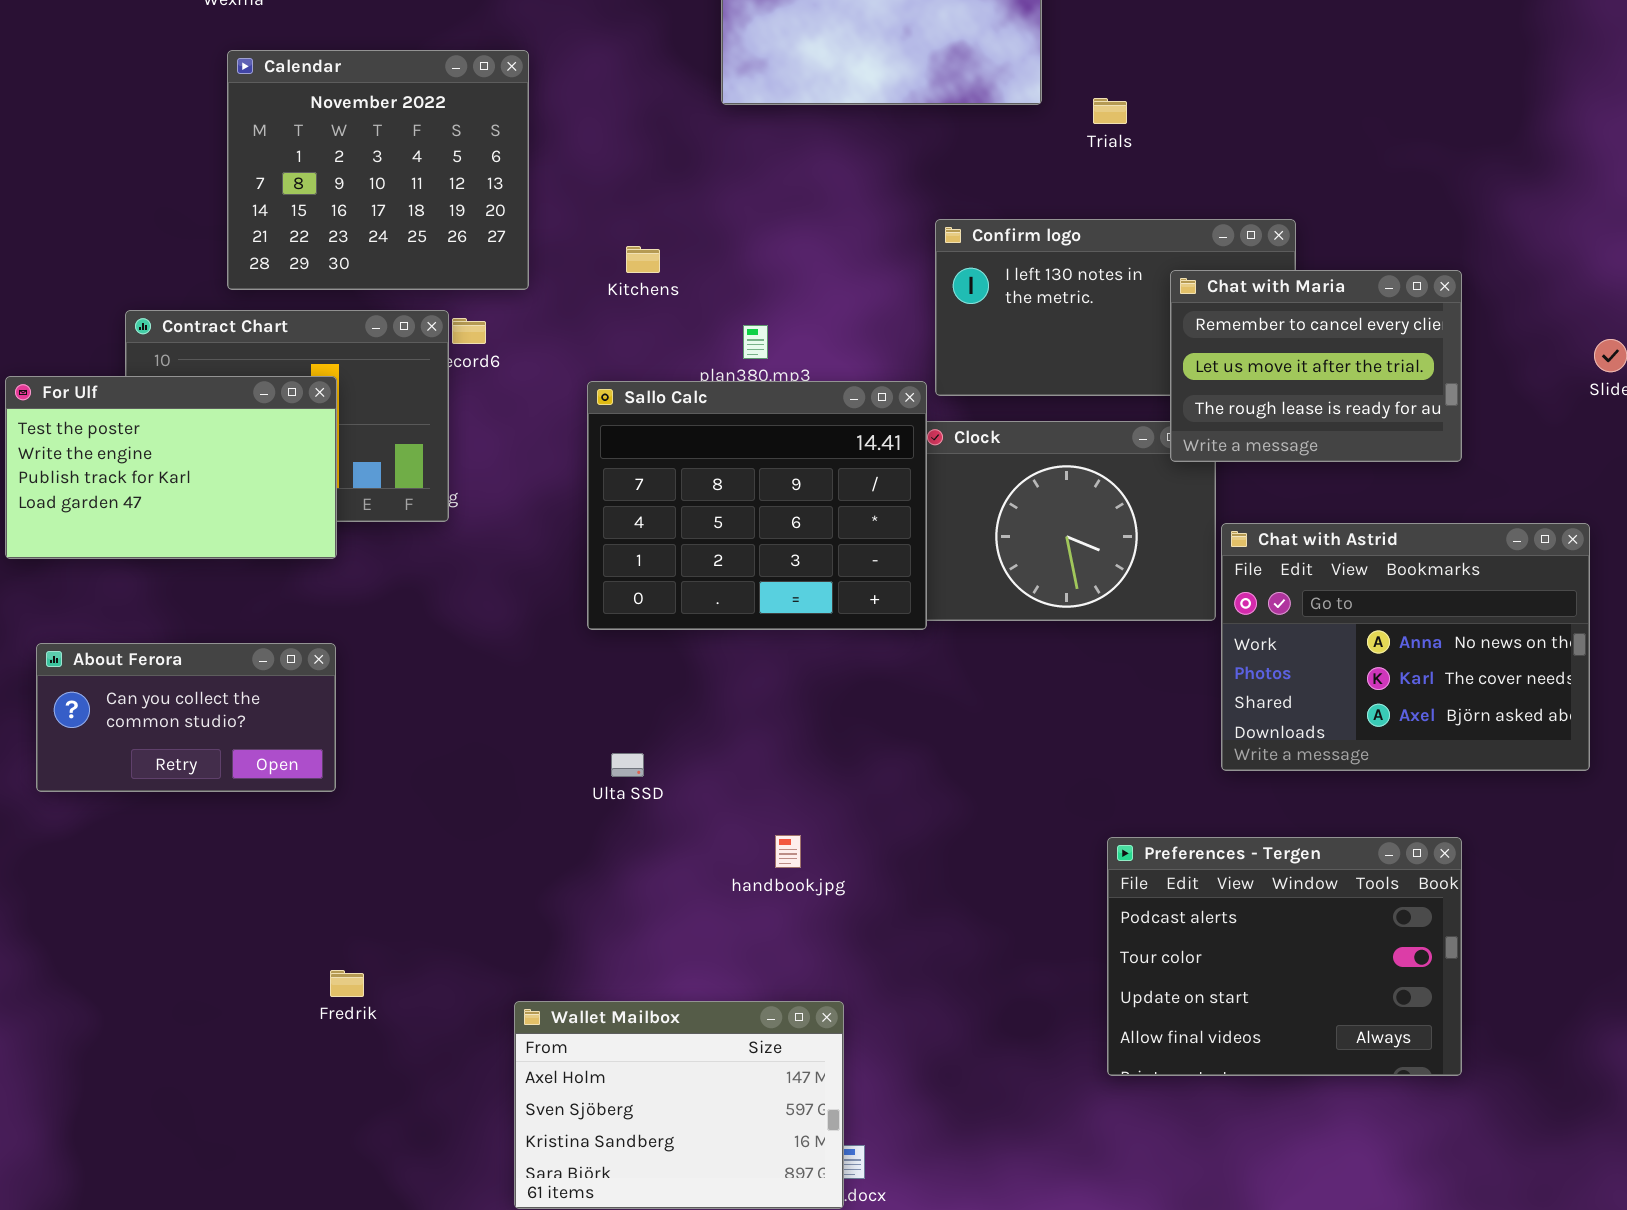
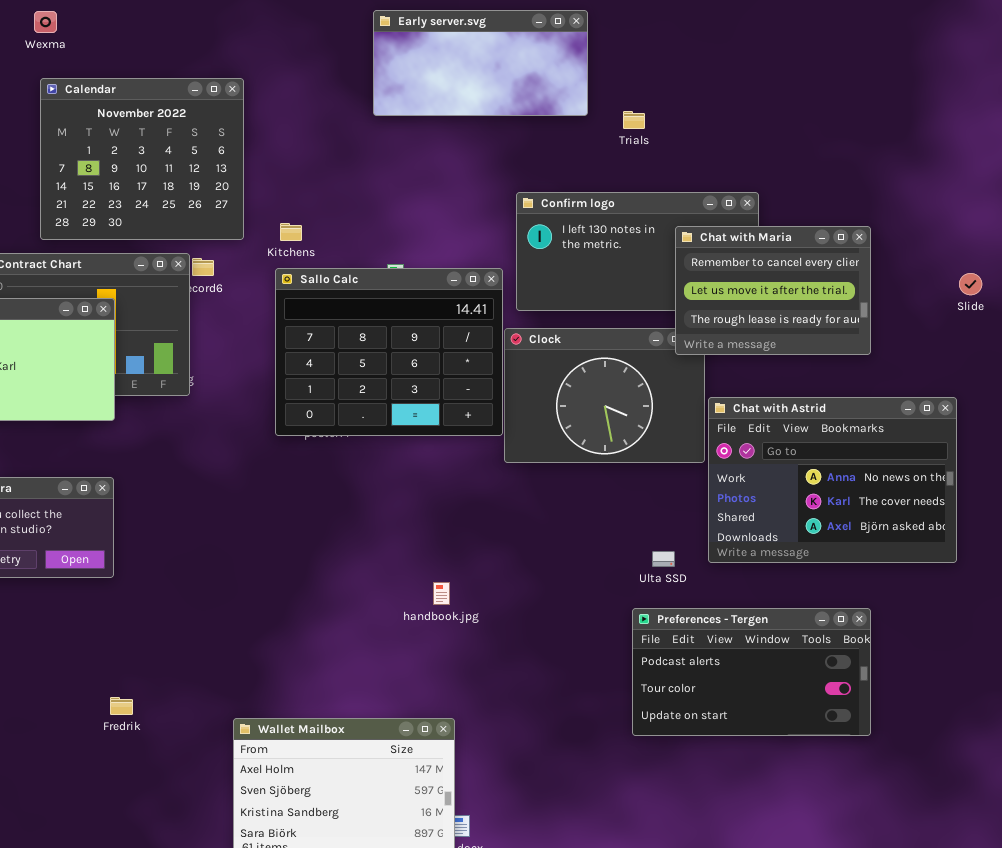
Kitchens: [626,246,660,273] -> [280,223,302,241], moved
Sallo Calc: [587,381,927,630] -> [275,268,503,436], moved
Ulta SSD: [611,753,644,777] -> [652,551,675,567], moved
handbook.jpg: [775,835,801,868] -> [433,582,450,605], moved
Preferences - Tergen: [1107,837,1462,1076] -> [632,608,871,736], resized

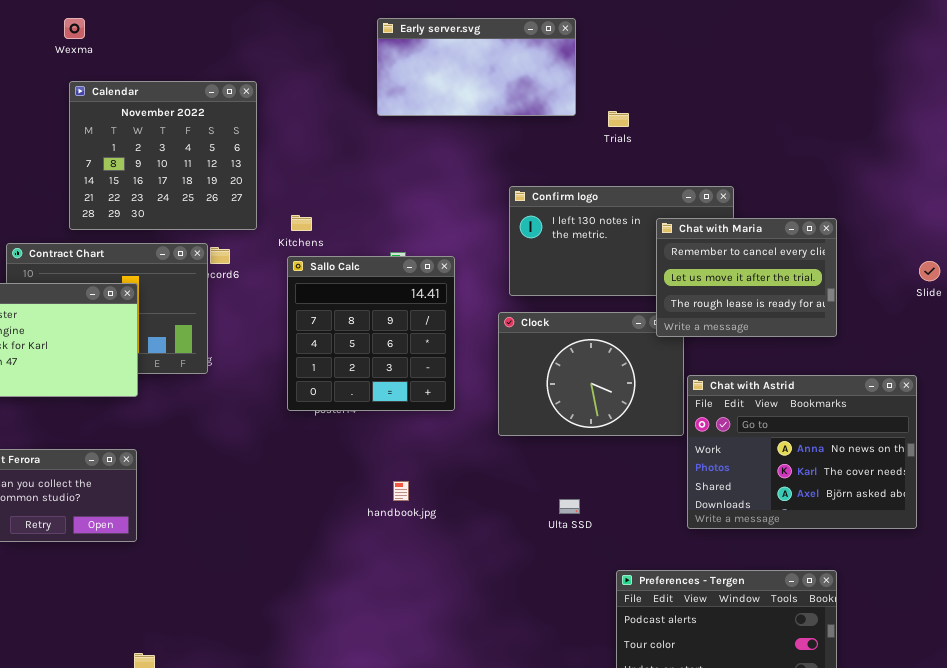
Sallo Calc: [275,268,503,436] -> [287,256,455,411], resized
Ulta SSD: [652,551,675,567] -> [559,499,580,514], moved
handbook.jpg: [433,582,450,605] -> [393,481,409,501], moved

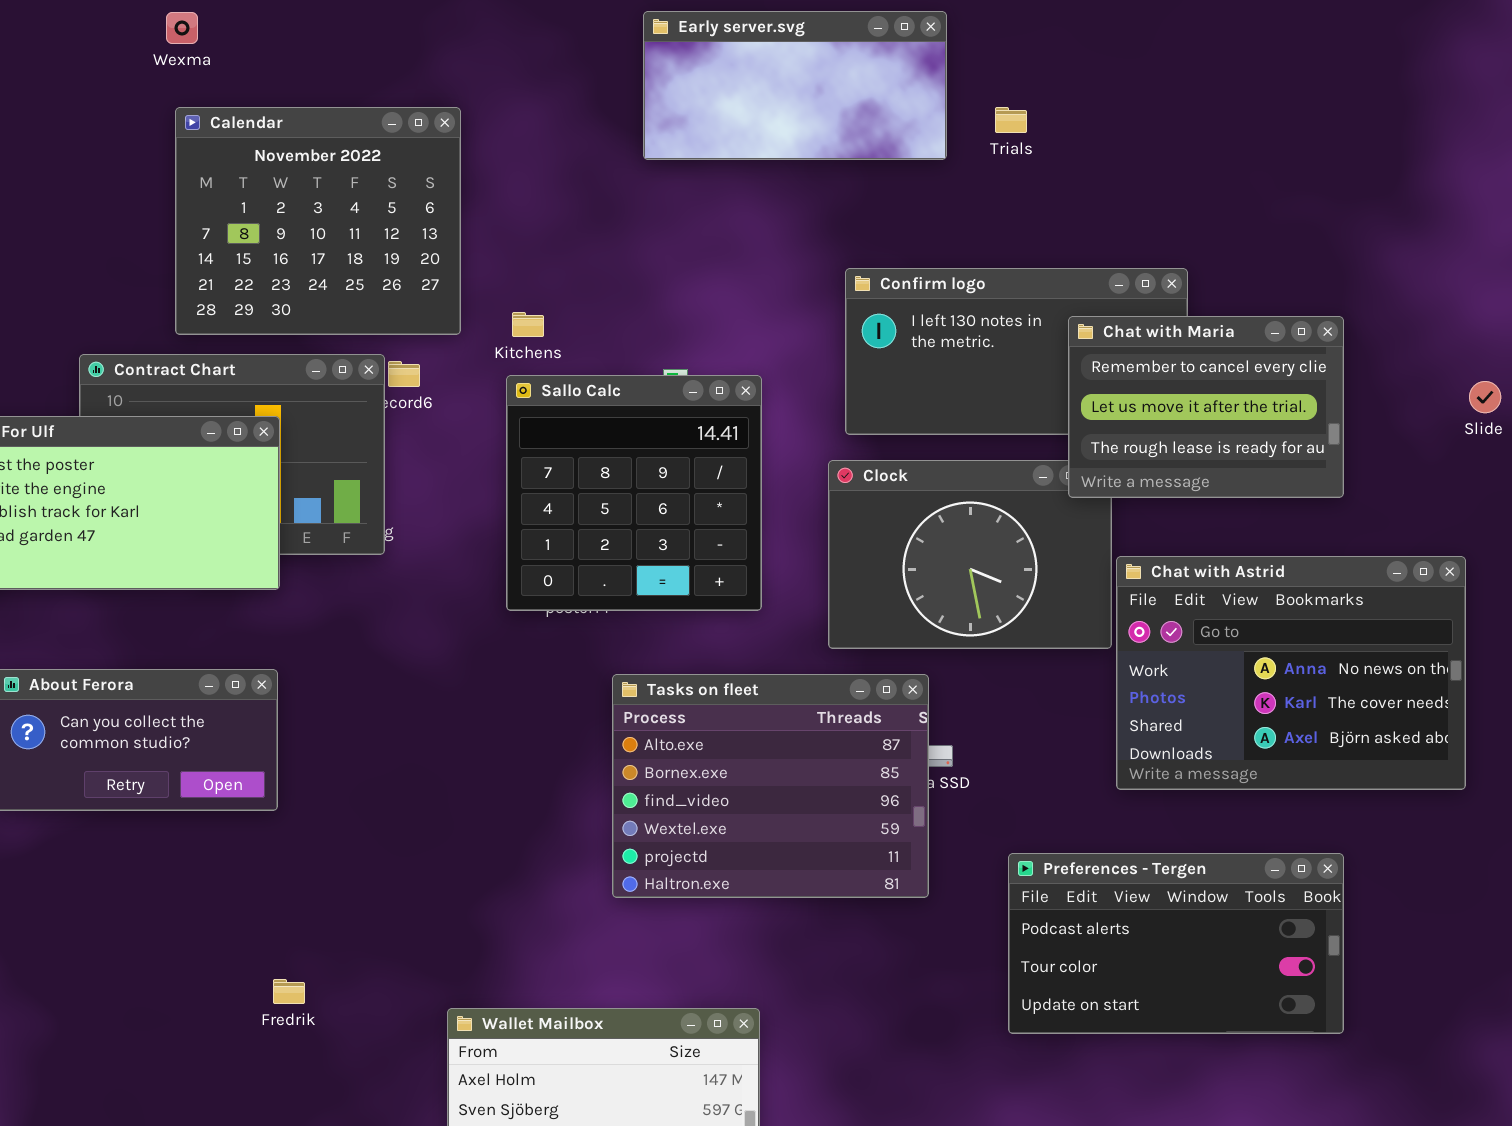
Trials: [608,111,629,127] -> [995,107,1027,133], moved
Tasks on fleet: none -> [612,674,929,898], opened

